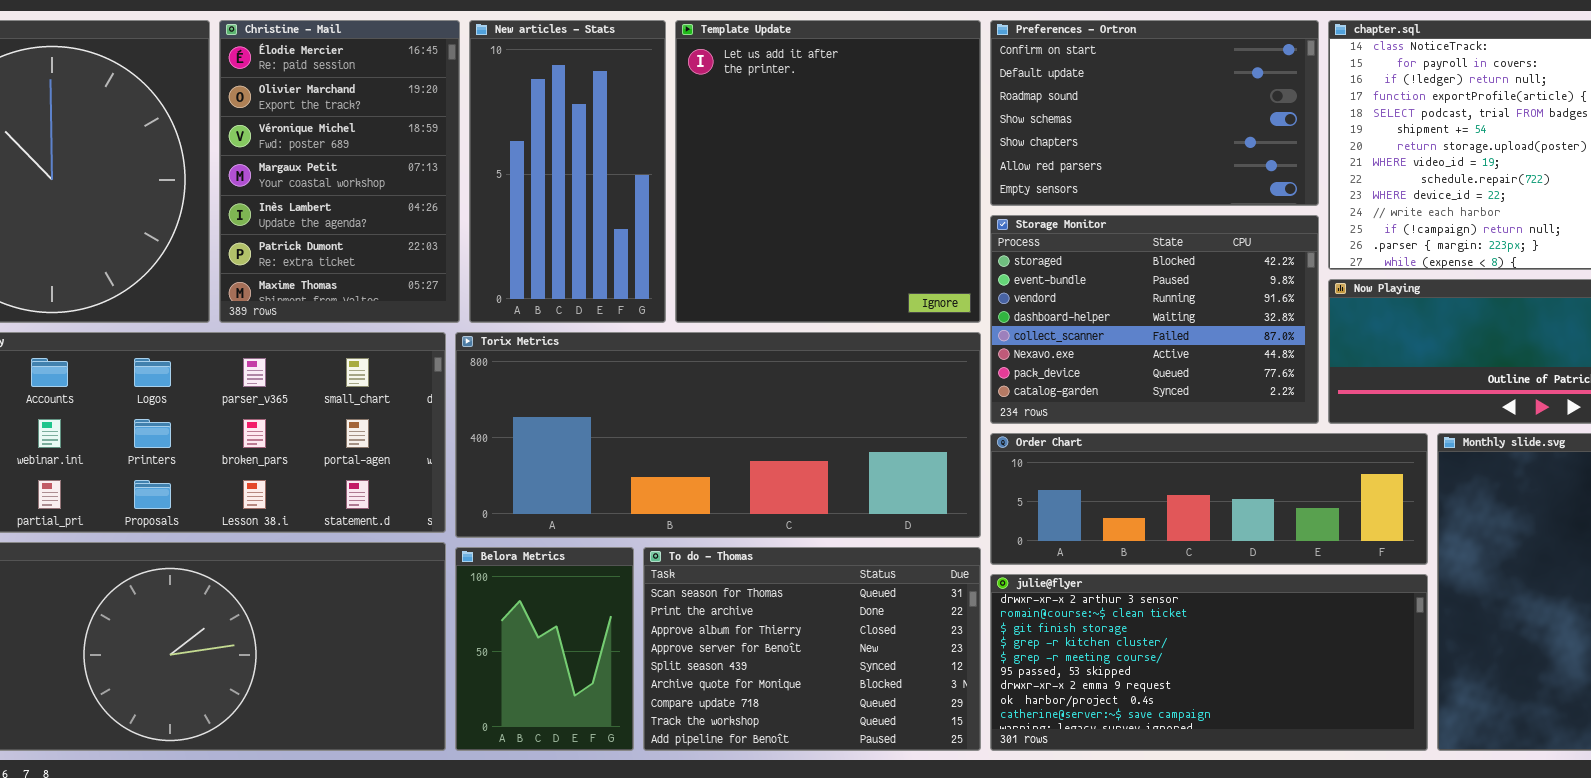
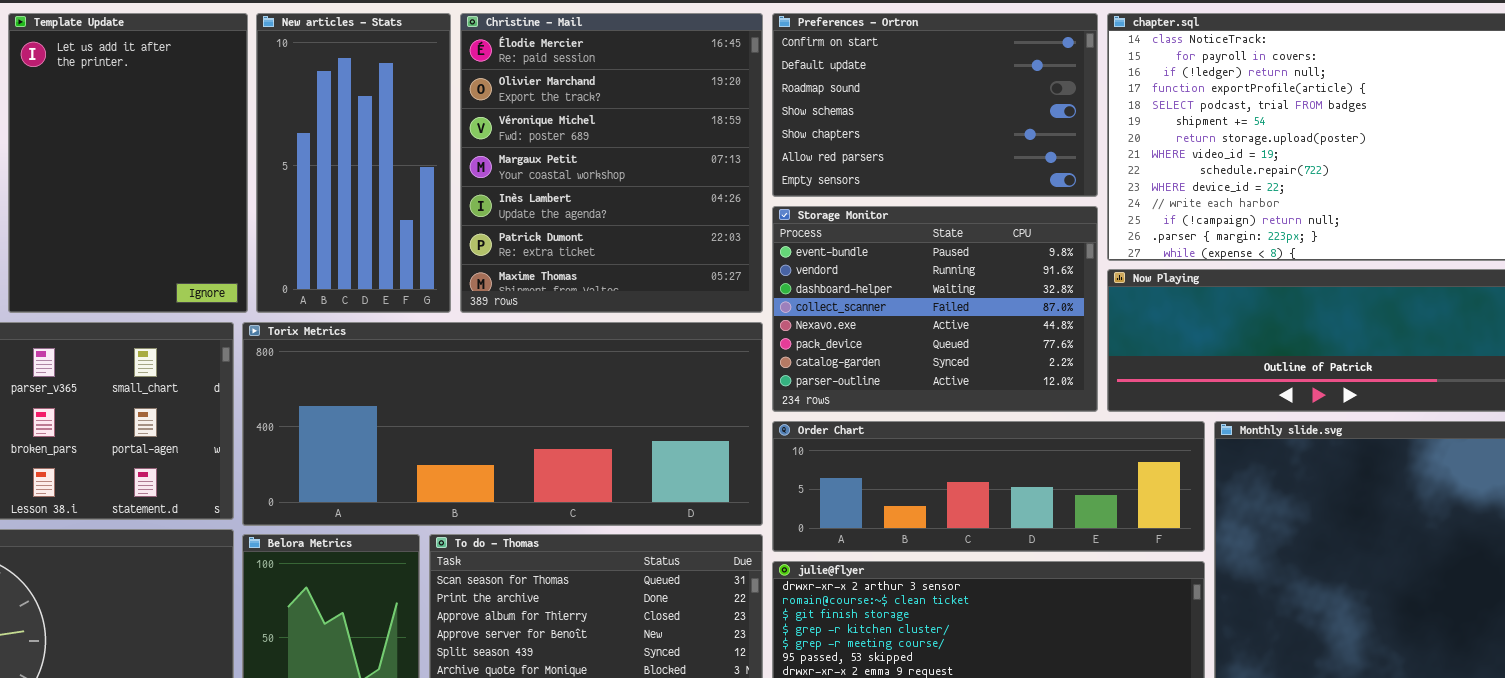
Christine - Mail: [219,20,460,323] -> [460,13,763,313], moved, resized
Template Update: [675,20,981,323] -> [8,13,248,313], moved, resized
Storage Monitor: [990,215,1319,424] -> [772,206,1098,412], scrolled down 1 row

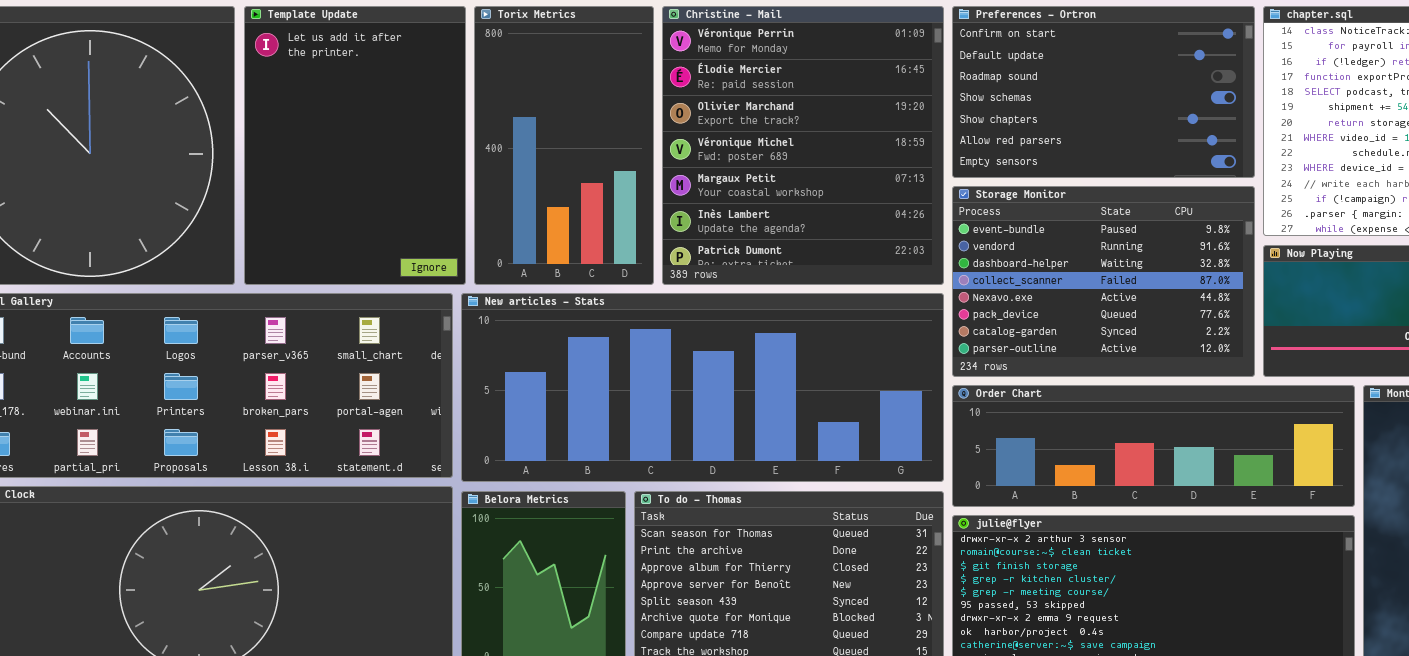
New articles - Stats: [256,13,451,313] -> [461,293,944,482], moved, resized
Christine - Mail: [460,13,763,313] -> [662,6,944,285], scrolled up 1 row
Torix Metrics: [242,322,763,526] -> [474,6,654,285], moved, resized

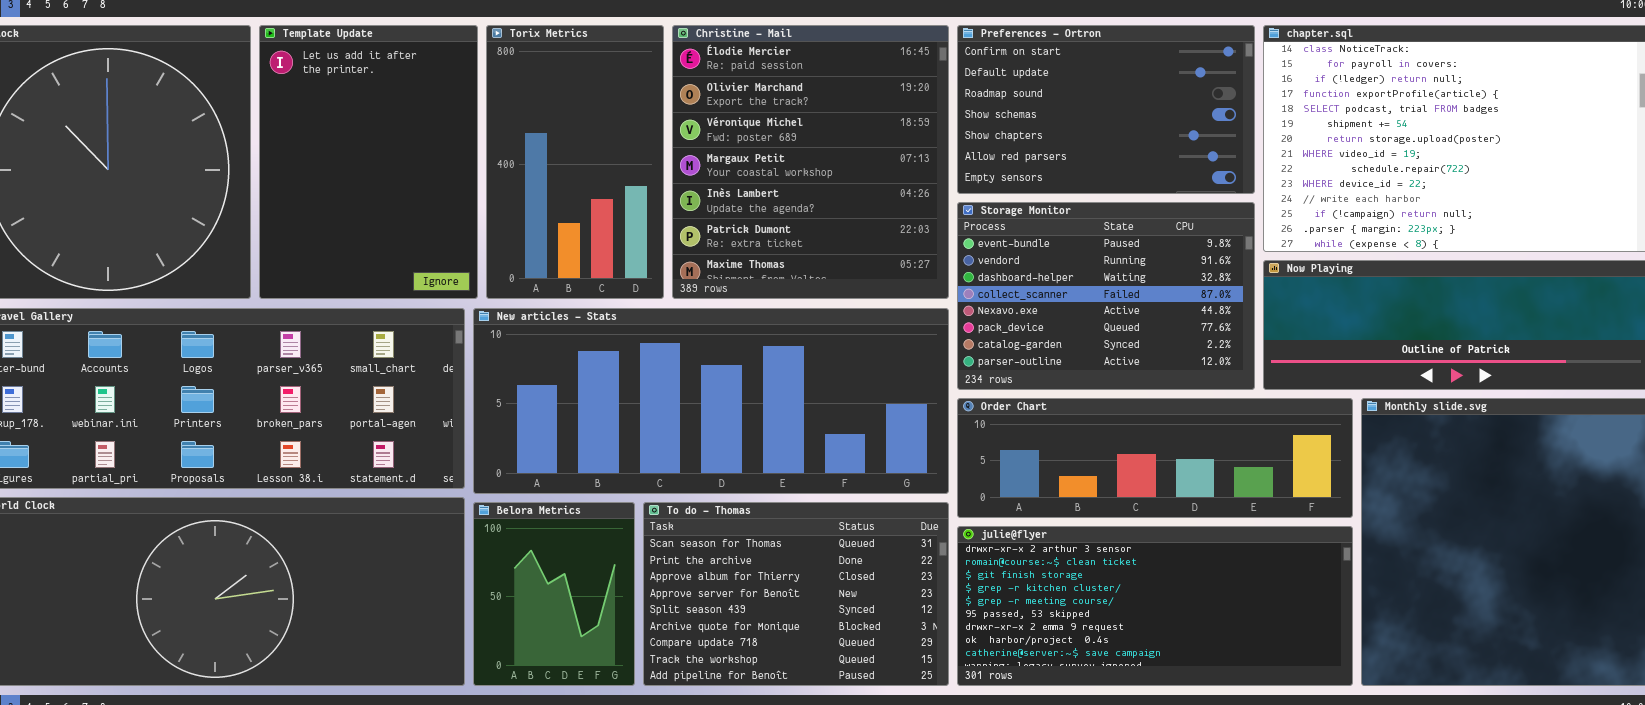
Christine - Mail: [662,6,944,285] -> [672,25,949,299], scrolled down 1 row

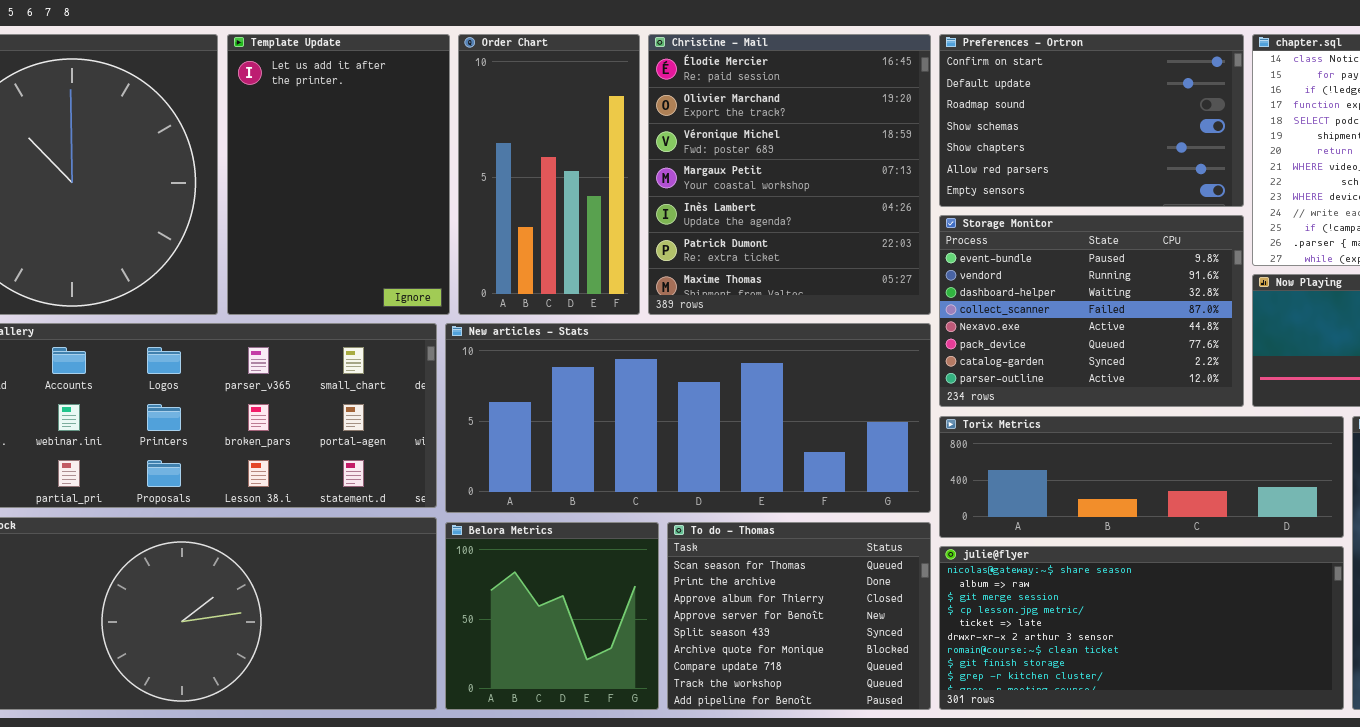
Torix Metrics: [486,25,664,299] -> [939,416,1344,538], moved, resized
Order Chart: [957,398,1353,518] -> [458,34,640,315], moved, resized
Belora Metrics: [473,502,635,686] -> [445,522,659,710], resized
To do - Thomas: [643,502,949,686] -> [667,522,931,710], resized
julie@flyer: [957,526,1353,686] -> [939,546,1344,710], scrolled up 5 rows

